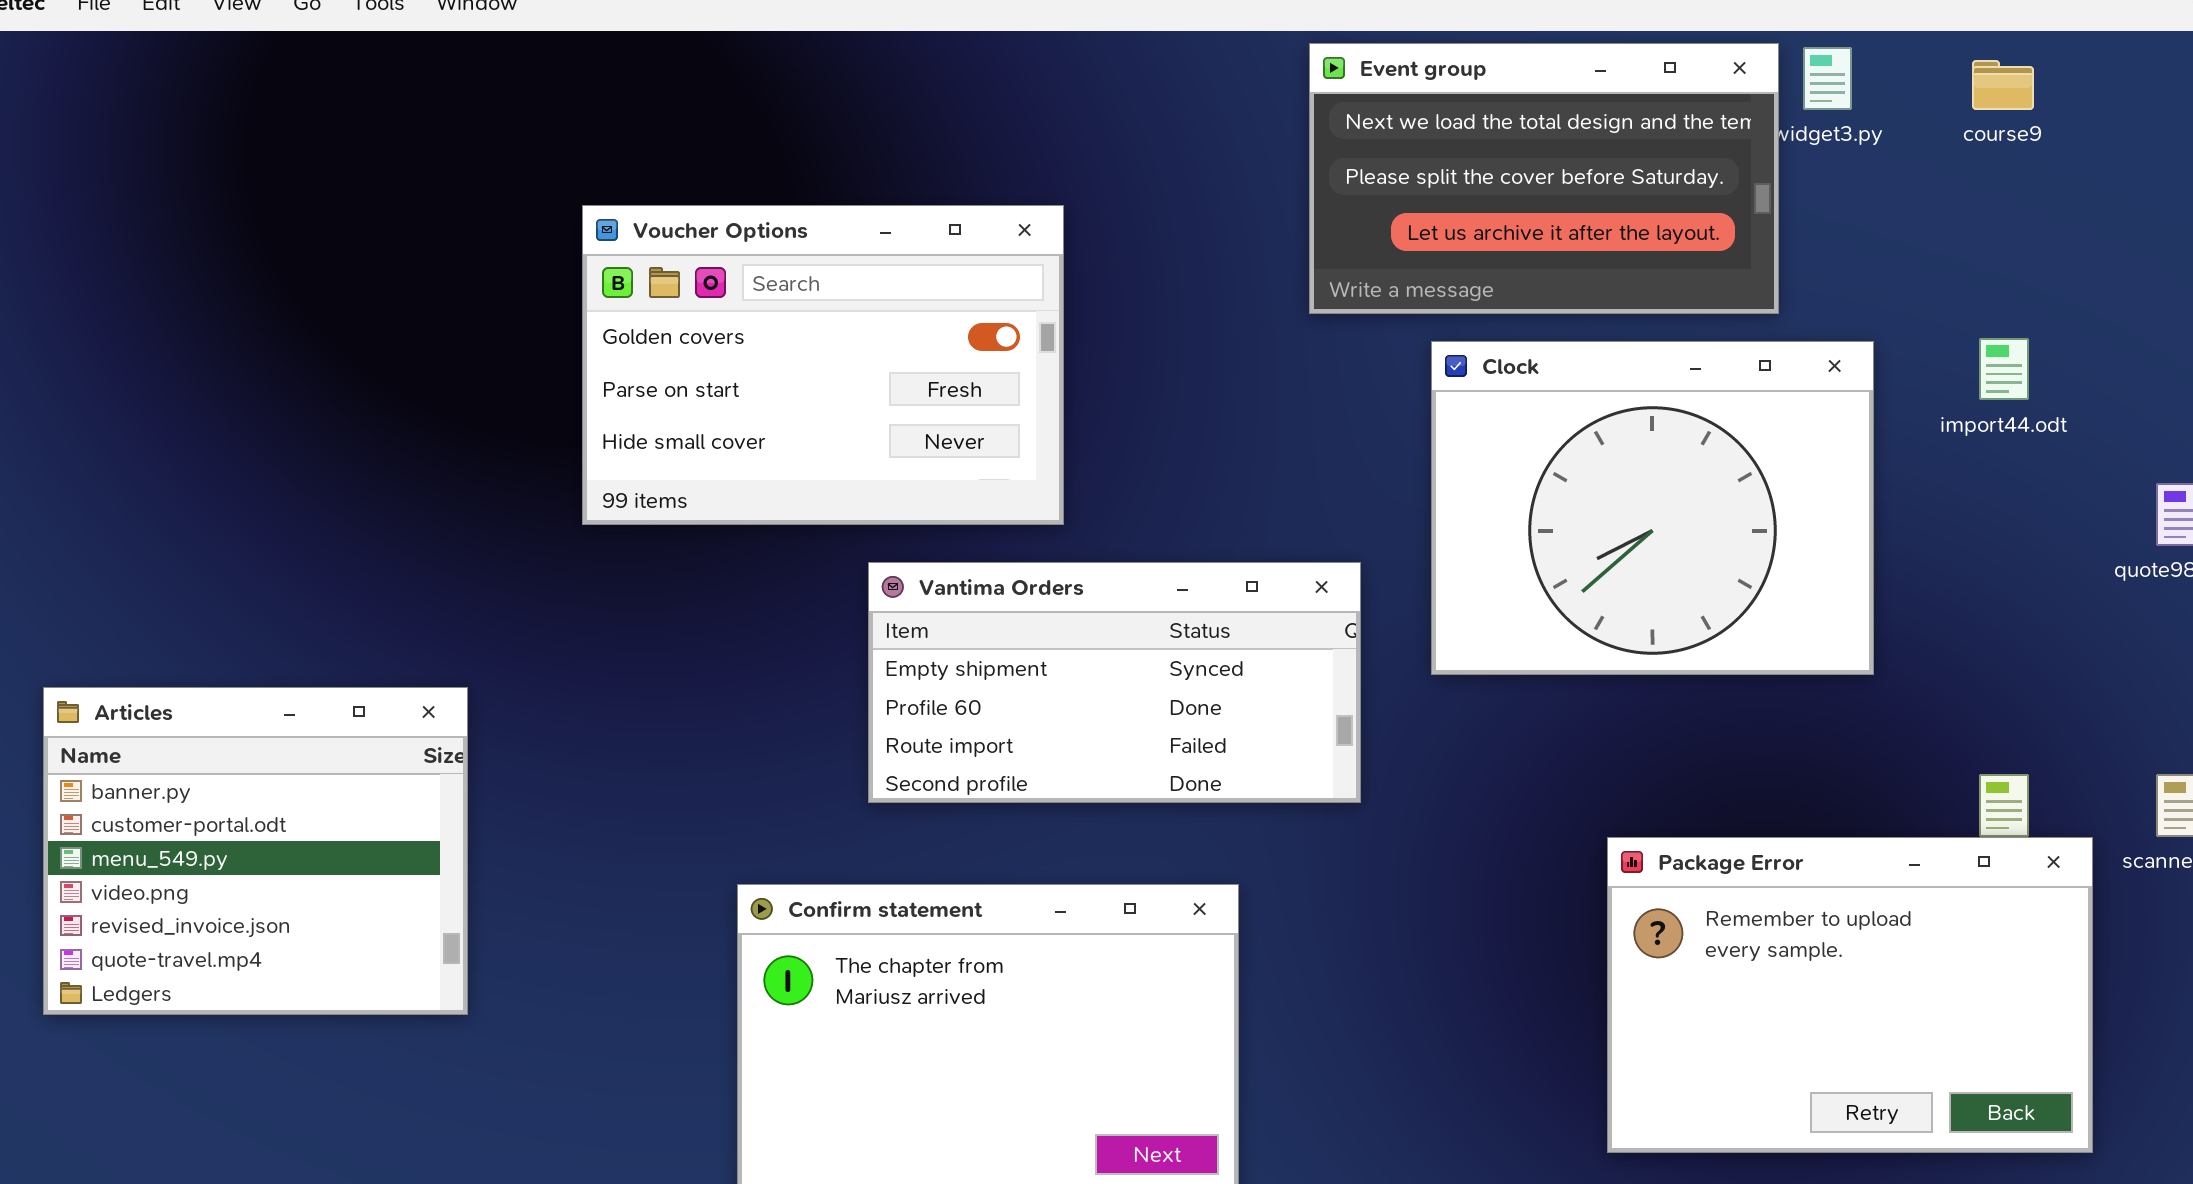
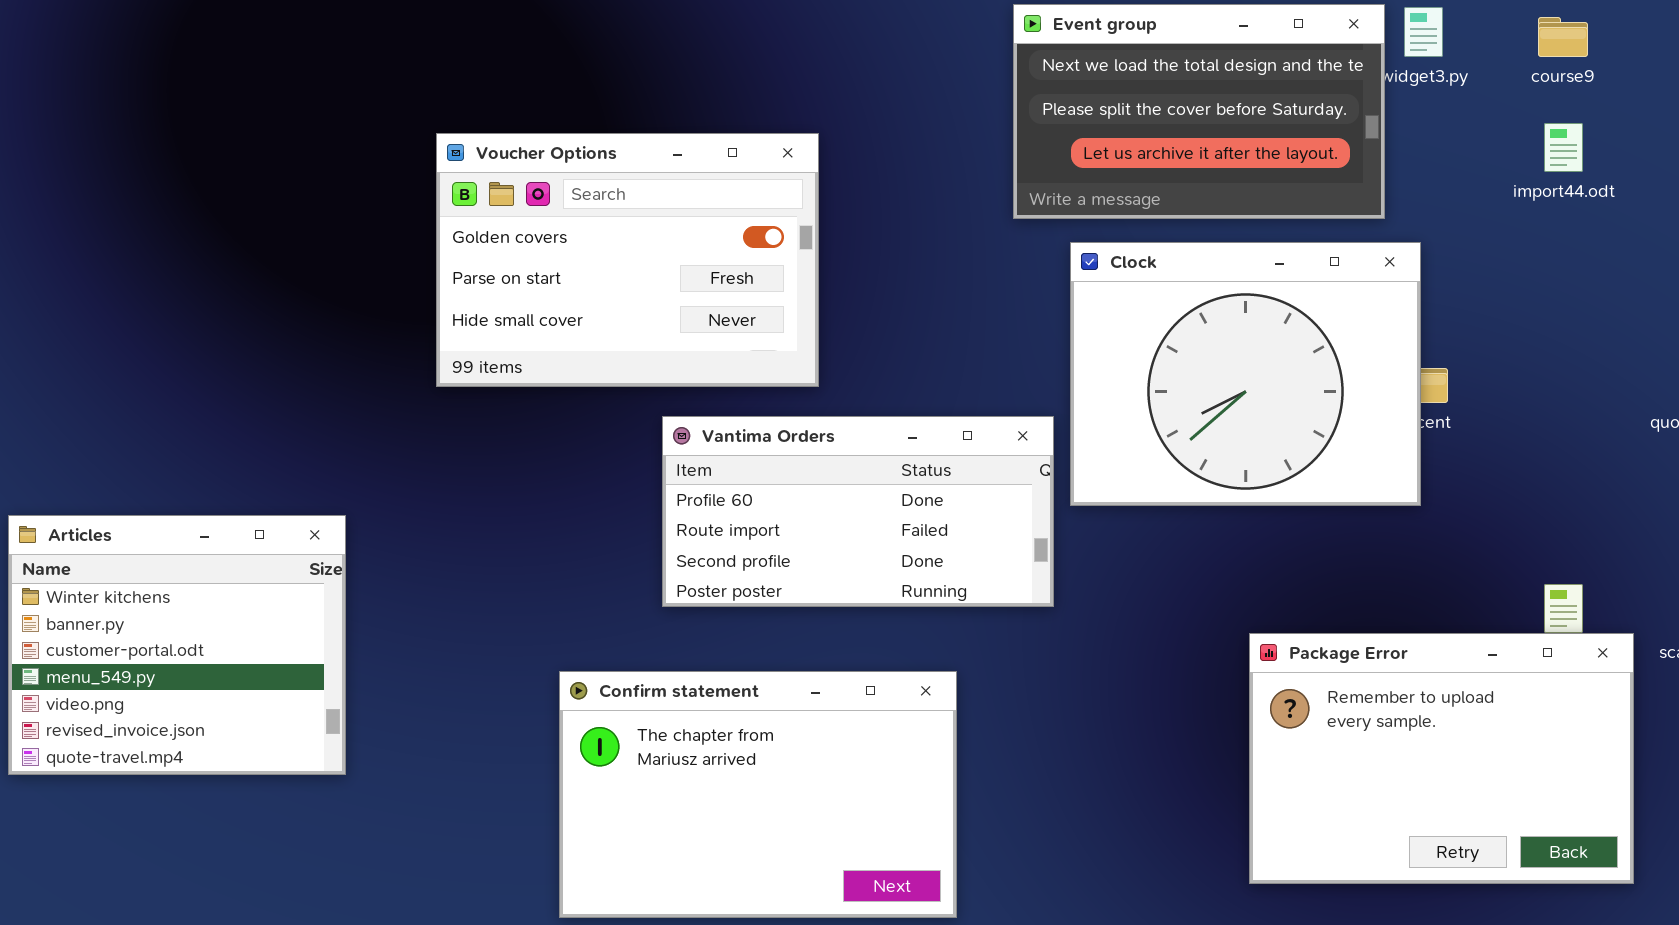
import44.odt: [1979,338,2029,400] -> [1544,123,1583,172], moved
Clock: [1431,341,1874,675] -> [1070,242,1421,506], moved
Vantima Orders: [868,562,1361,803] -> [662,416,1054,607], scrolled down 1 row
Articles: [43,687,468,1015] -> [8,515,346,775], scrolled up 1 row

